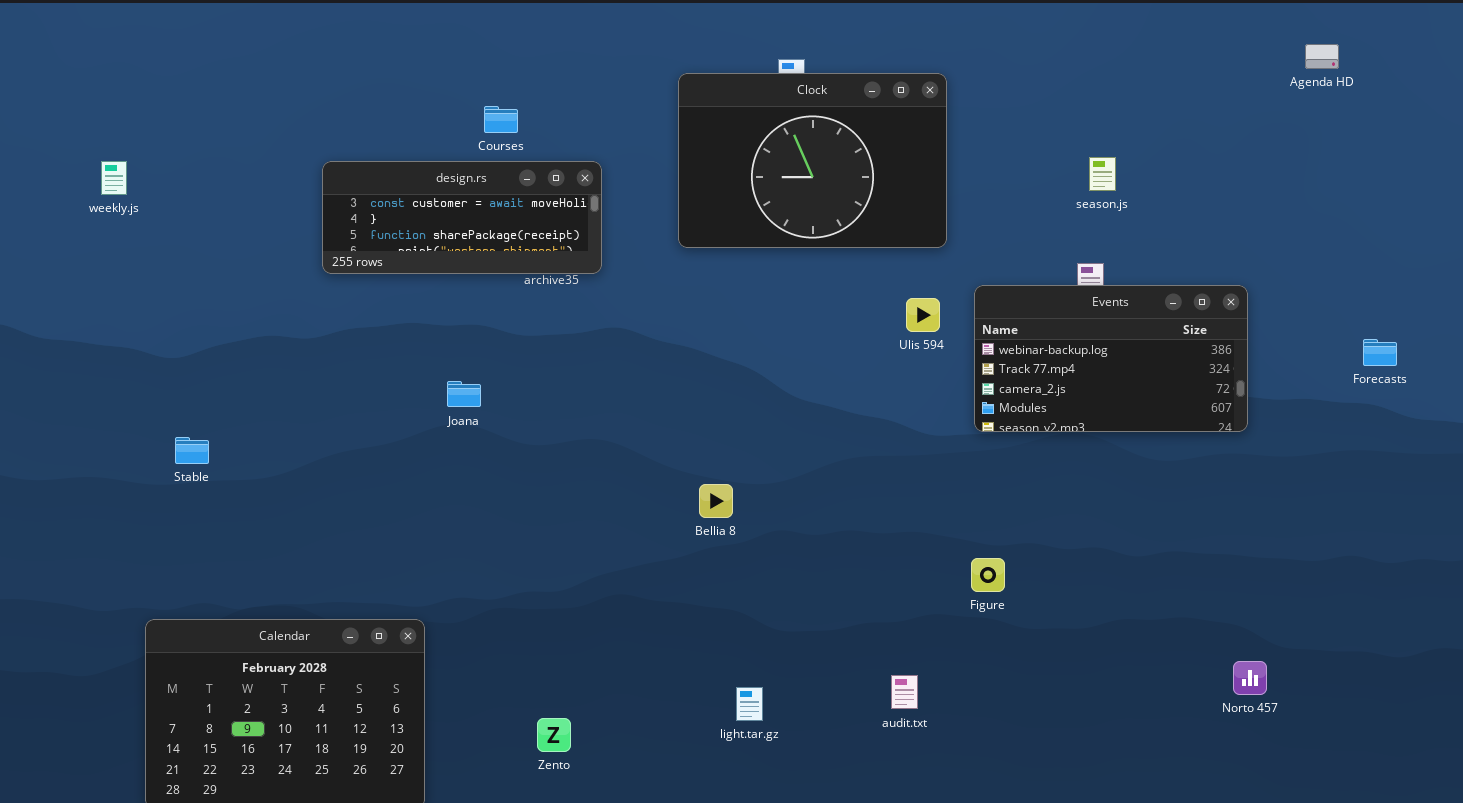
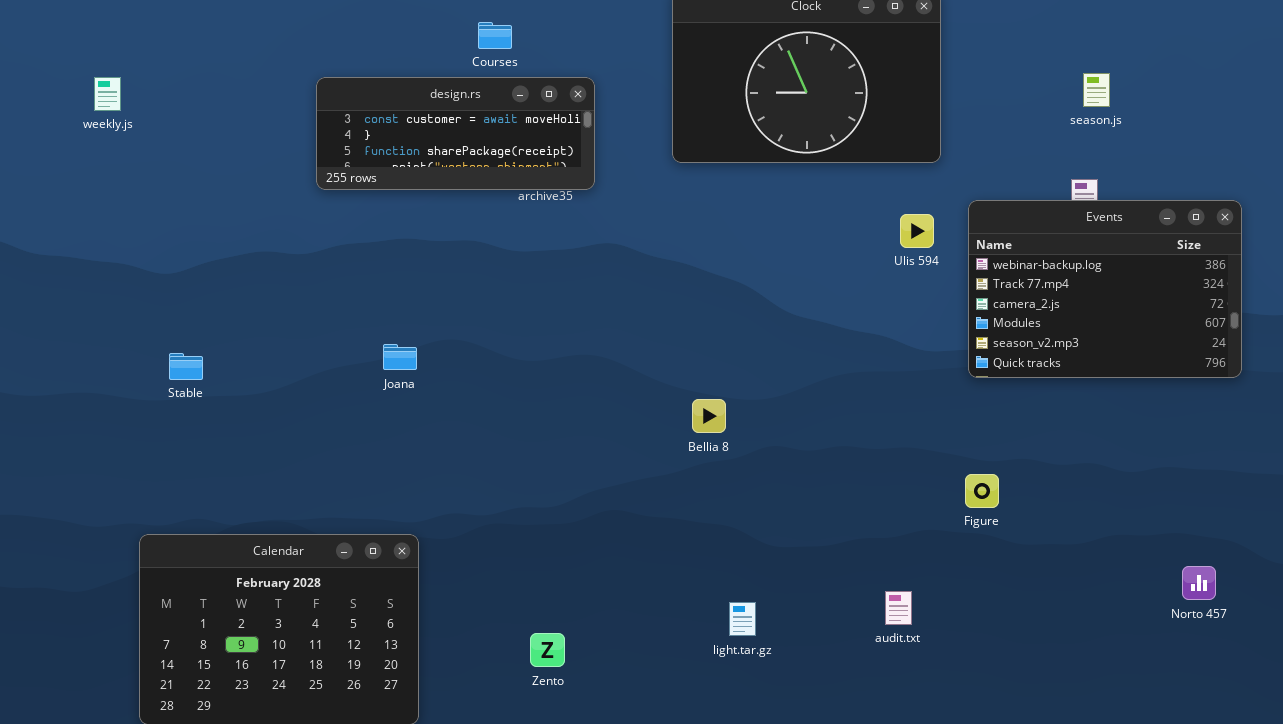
Events: [974,285,1248,432] -> [968,200,1242,378], resized
Joana: [447,381,481,407] -> [383,344,417,370], moved
Norto 457: [1233,661,1267,695] -> [1182,566,1216,600], moved

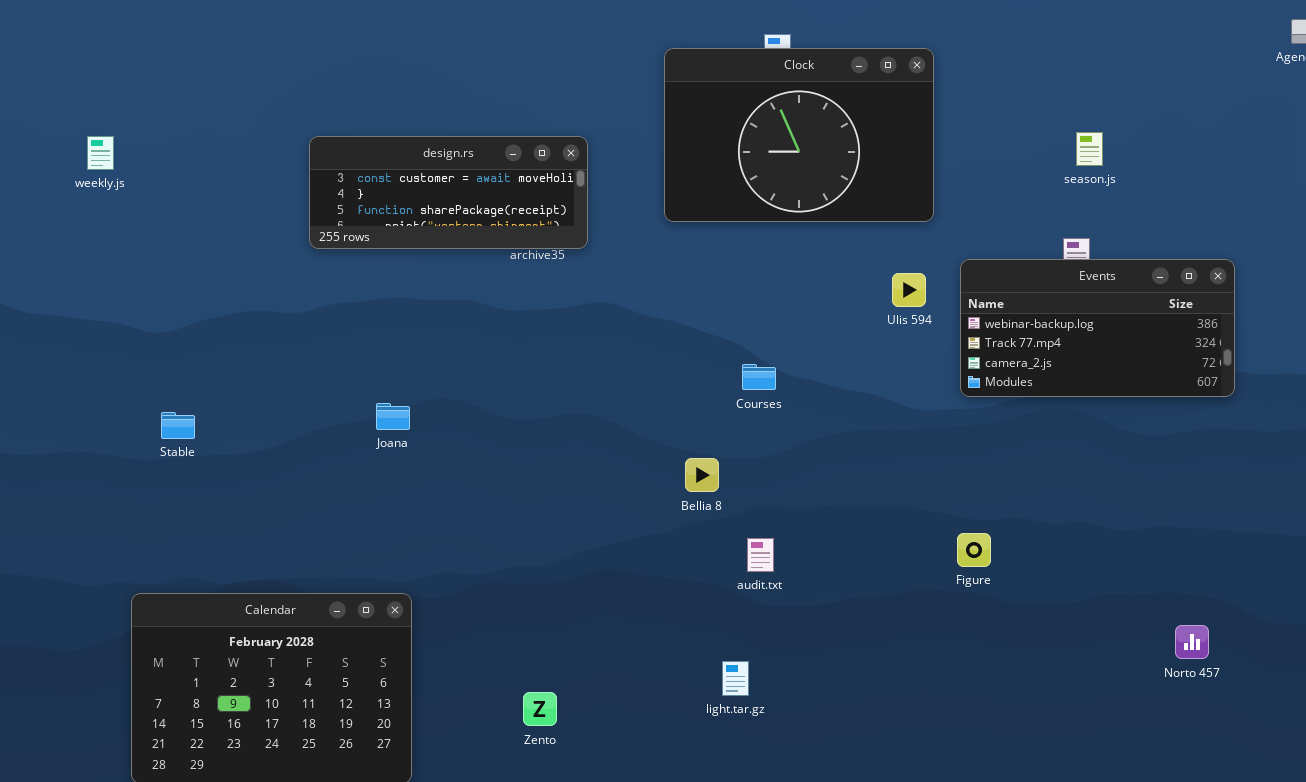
Courses: [478,22,512,49] -> [742,364,776,390], moved
Events: [968,200,1242,378] -> [960,259,1235,397], resized
audit.txt: [885,591,912,625] -> [747,538,774,572], moved

